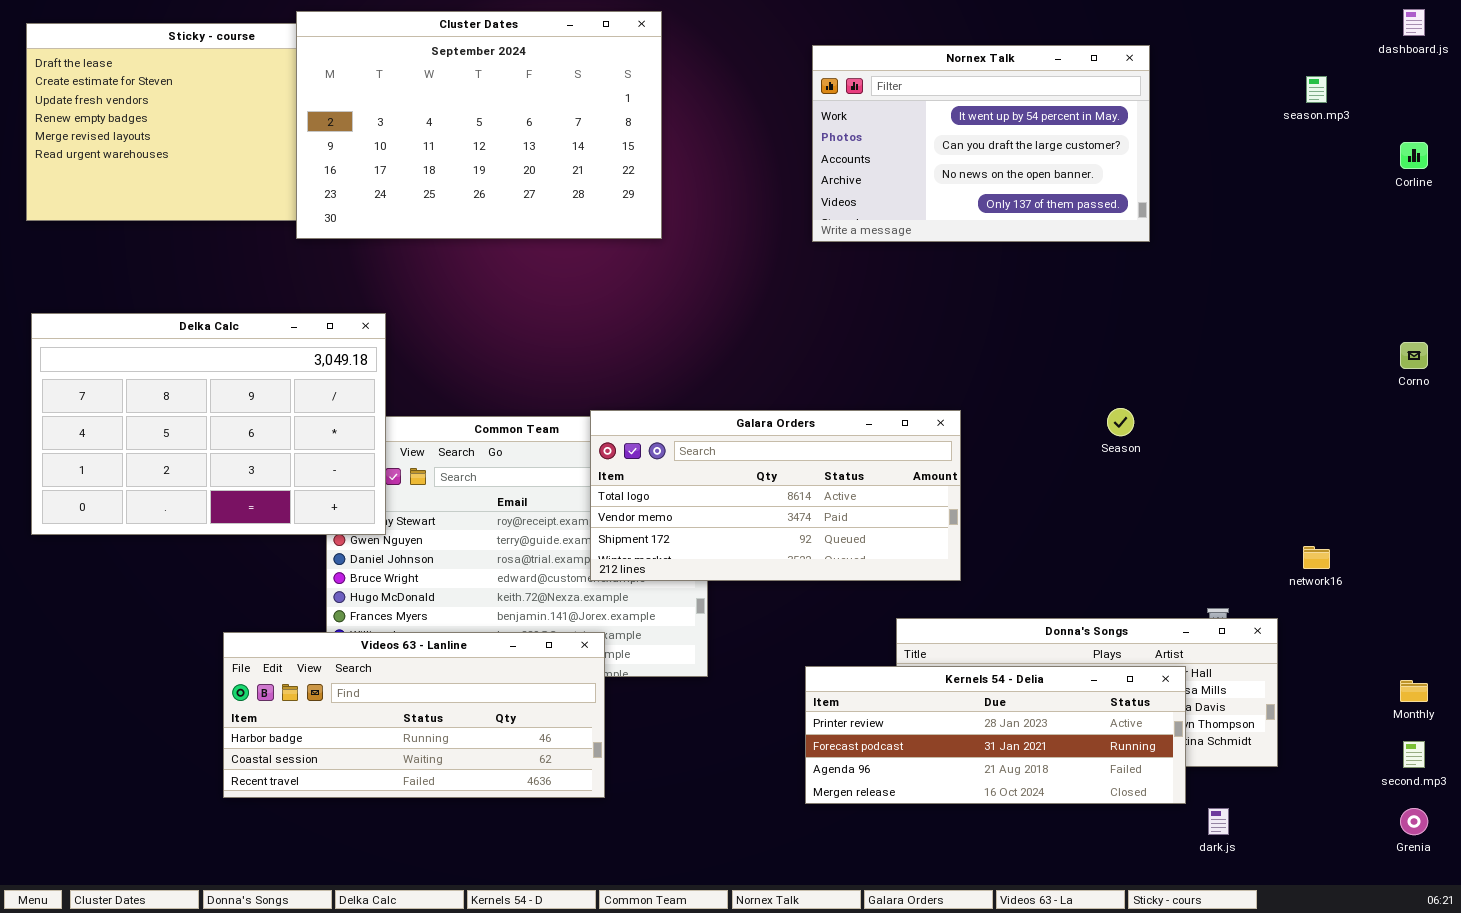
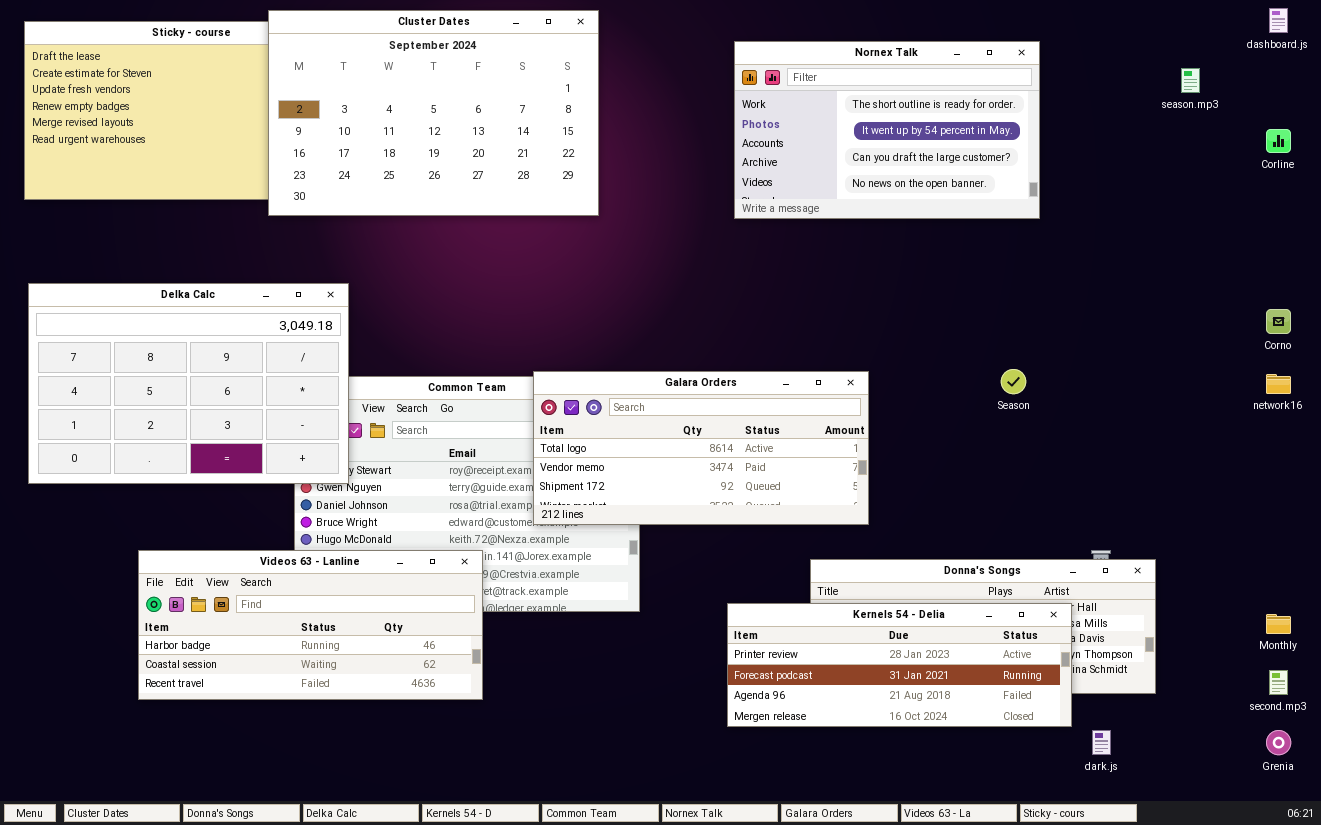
Nornex Talk: [812,45,1150,242] -> [734,41,1040,219], scrolled up 1 row
network16: [1303,546,1330,569] -> [1266,374,1291,394], moved
Videos 63 - Lanline: [223,632,605,798] -> [138,550,483,700], moved

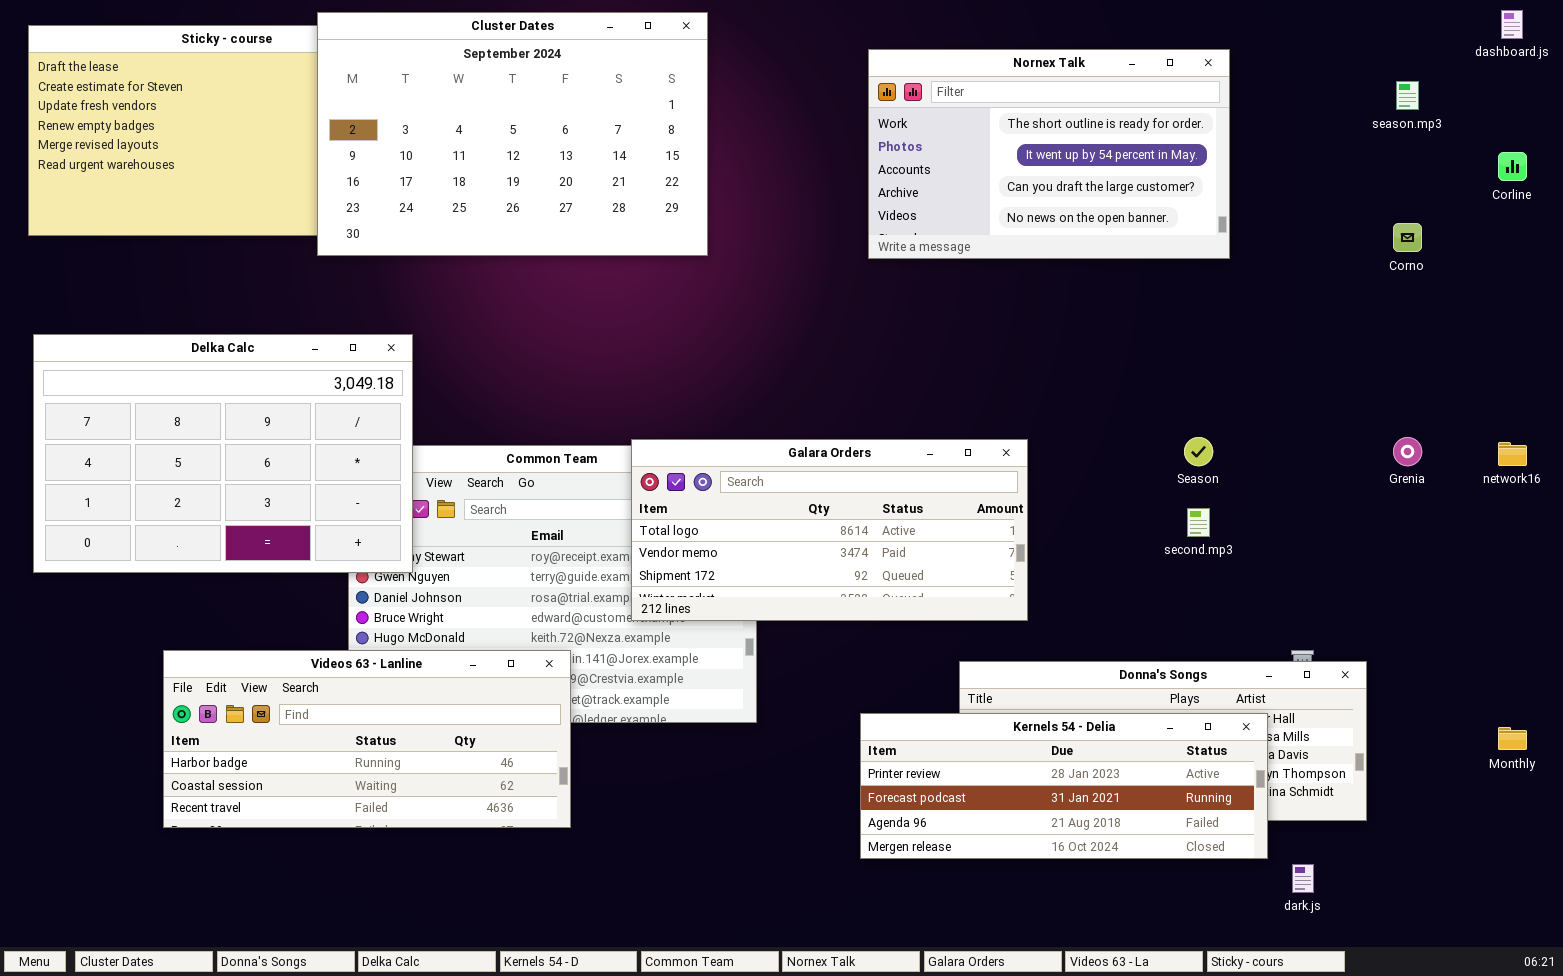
Corno: [1266,309,1291,334] -> [1393,223,1422,252], moved
second.mp3: [1269,670,1288,695] -> [1187,508,1210,537], moved
Grenia: [1266,730,1291,755] -> [1393,437,1422,466], moved

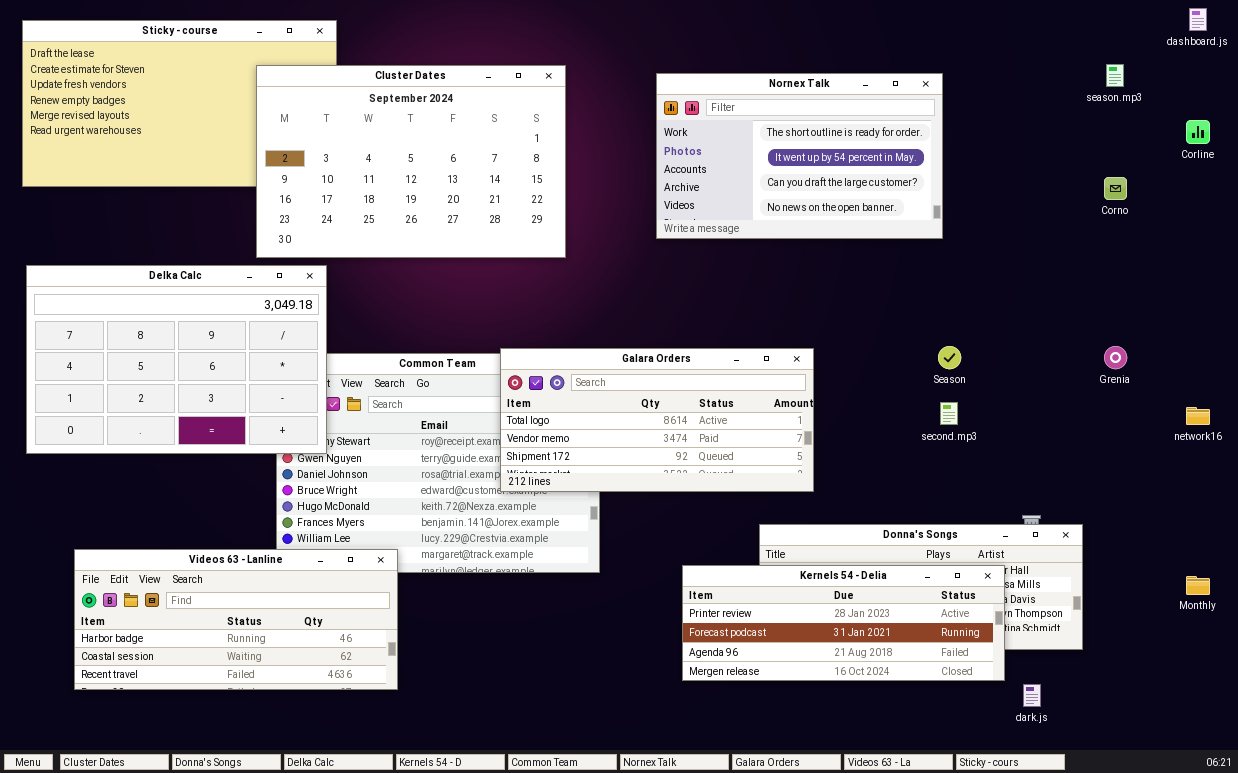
Cluster Dates: [317,12,708,256] -> [256,65,566,258], moved
Nornex Talk: [868,49,1230,259] -> [656,73,943,239], moved
network16: [1498,442,1527,466] -> [1186,407,1210,425], moved
Videos 63 - Lanline: [163,650,571,828] -> [74,549,398,690], moved

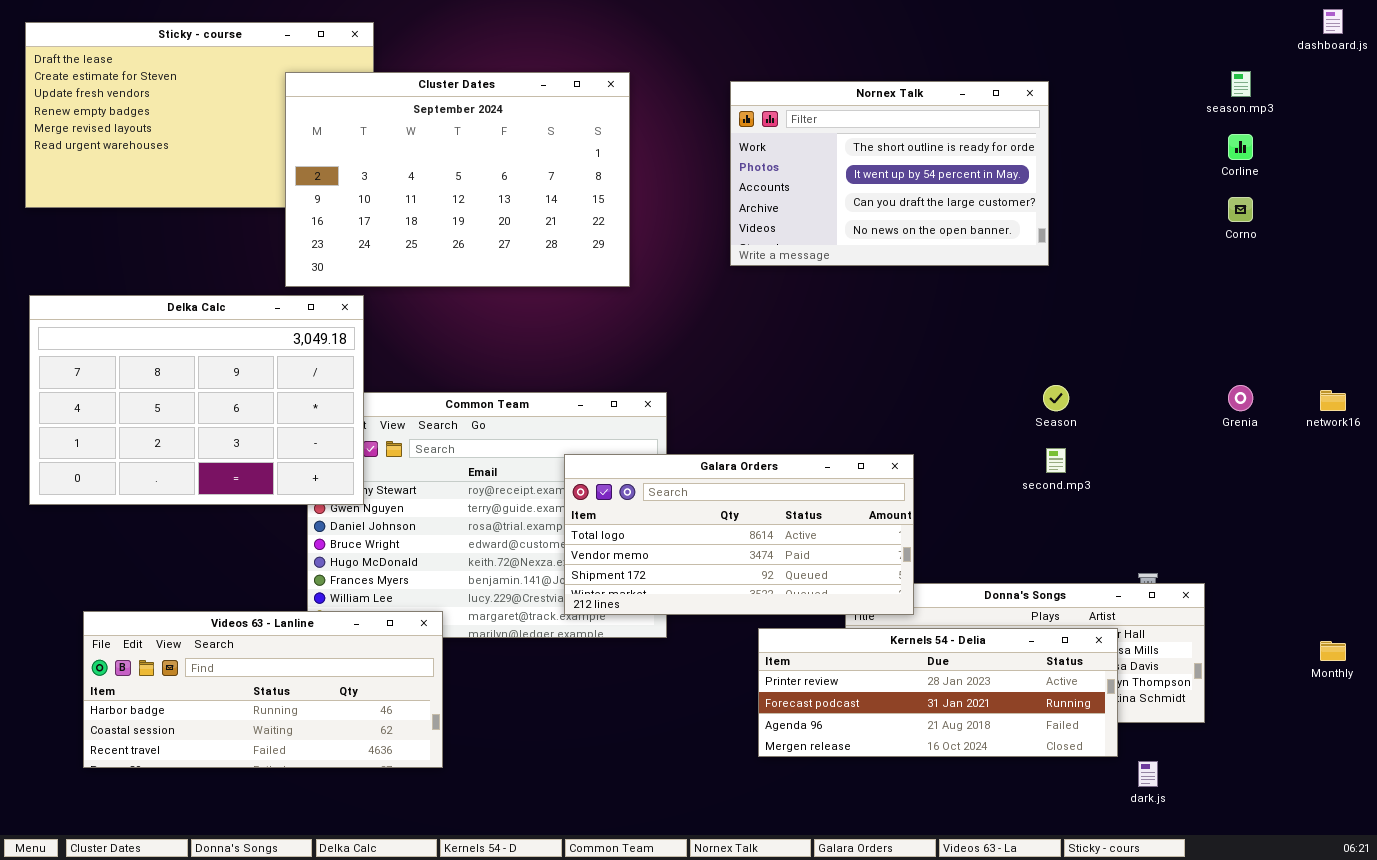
Corline: [1186,120,1210,144] -> [1228,134,1253,160], moved
Galara Orders: [500,348,814,492] -> [564,454,914,615], moved
network16: [1186,407,1210,425] -> [1320,390,1346,411], moved

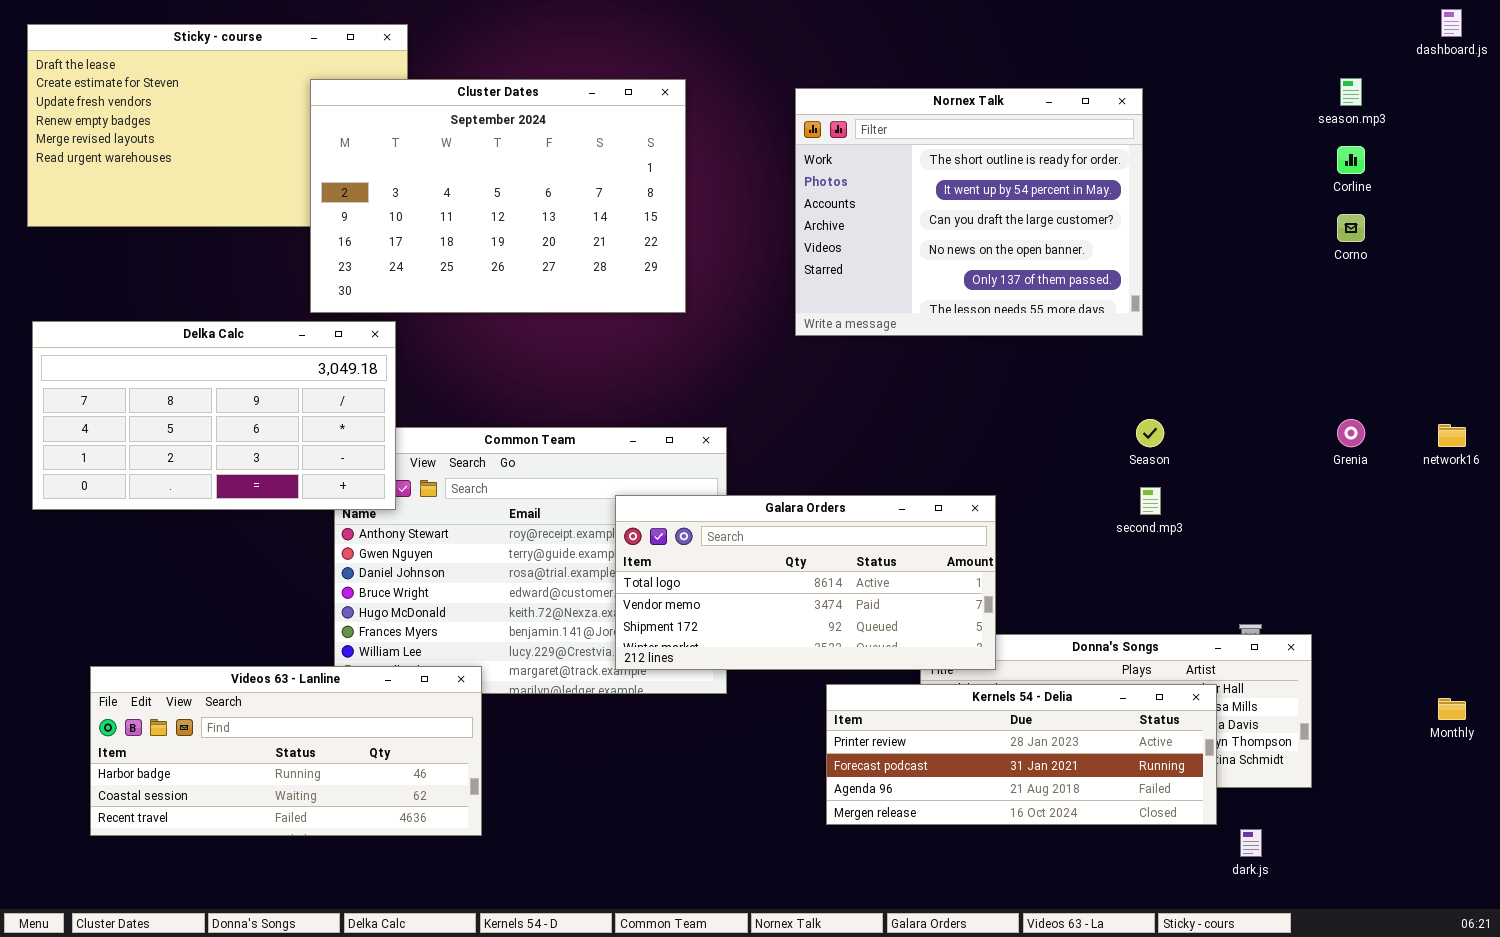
Nornex Talk: [730,81,1049,266] -> [795,88,1143,336], resized
Delka Calc: [29,295,364,505] -> [32,321,396,510], resized

